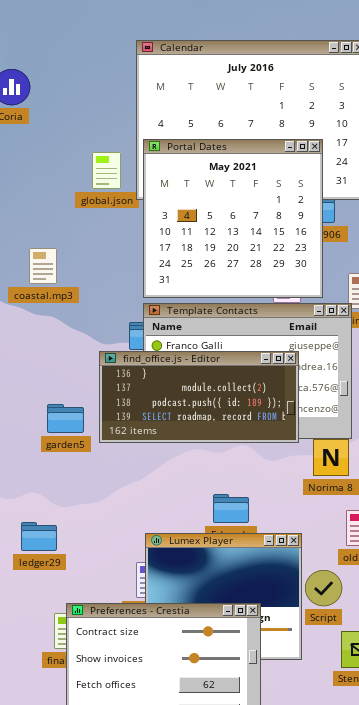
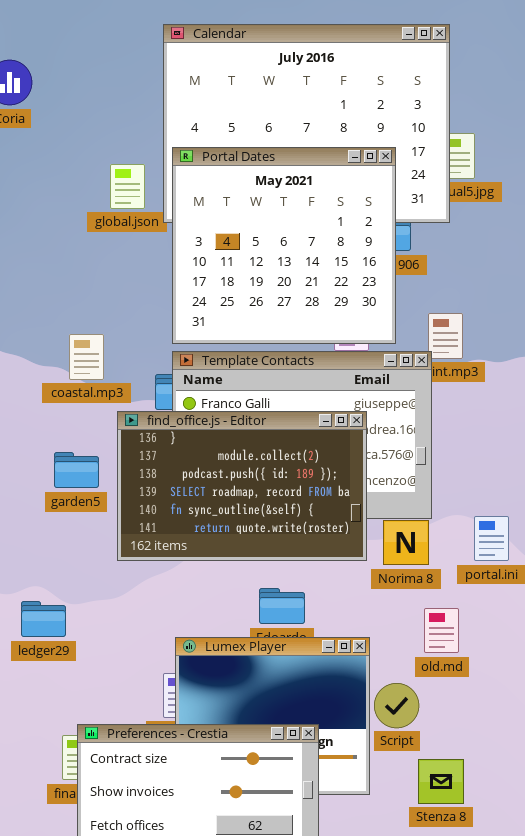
coastal.mp3: [29,248,57,284] -> [69,334,104,380], moved
find_office.js - Editor: [99,351,299,443] -> [117,411,367,561], resized
garden5: [47,404,84,433] -> [54,452,99,488], moved
ledger29: [21,522,57,551] -> [21,601,66,637], moved

